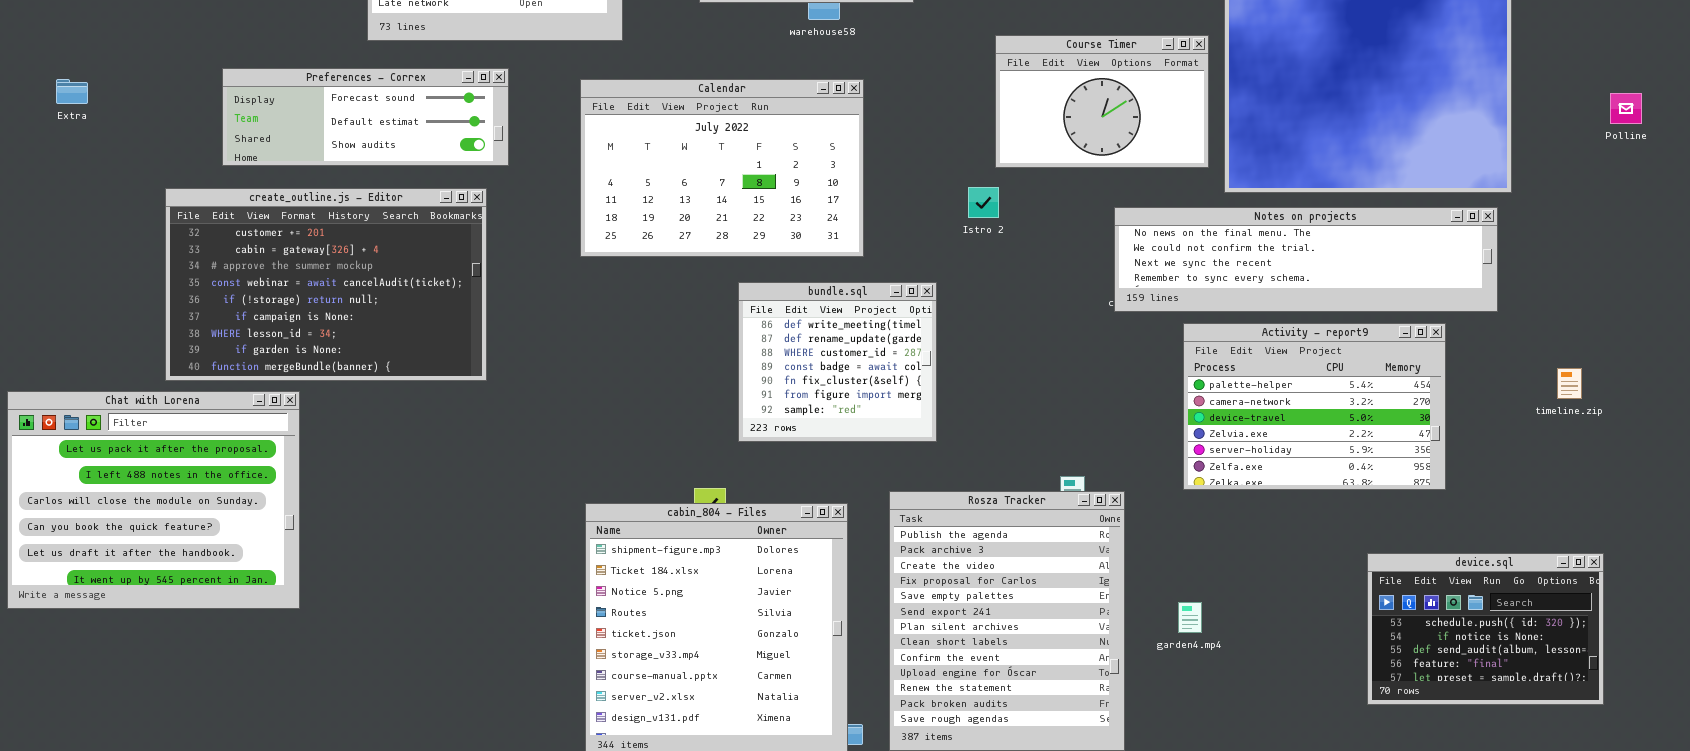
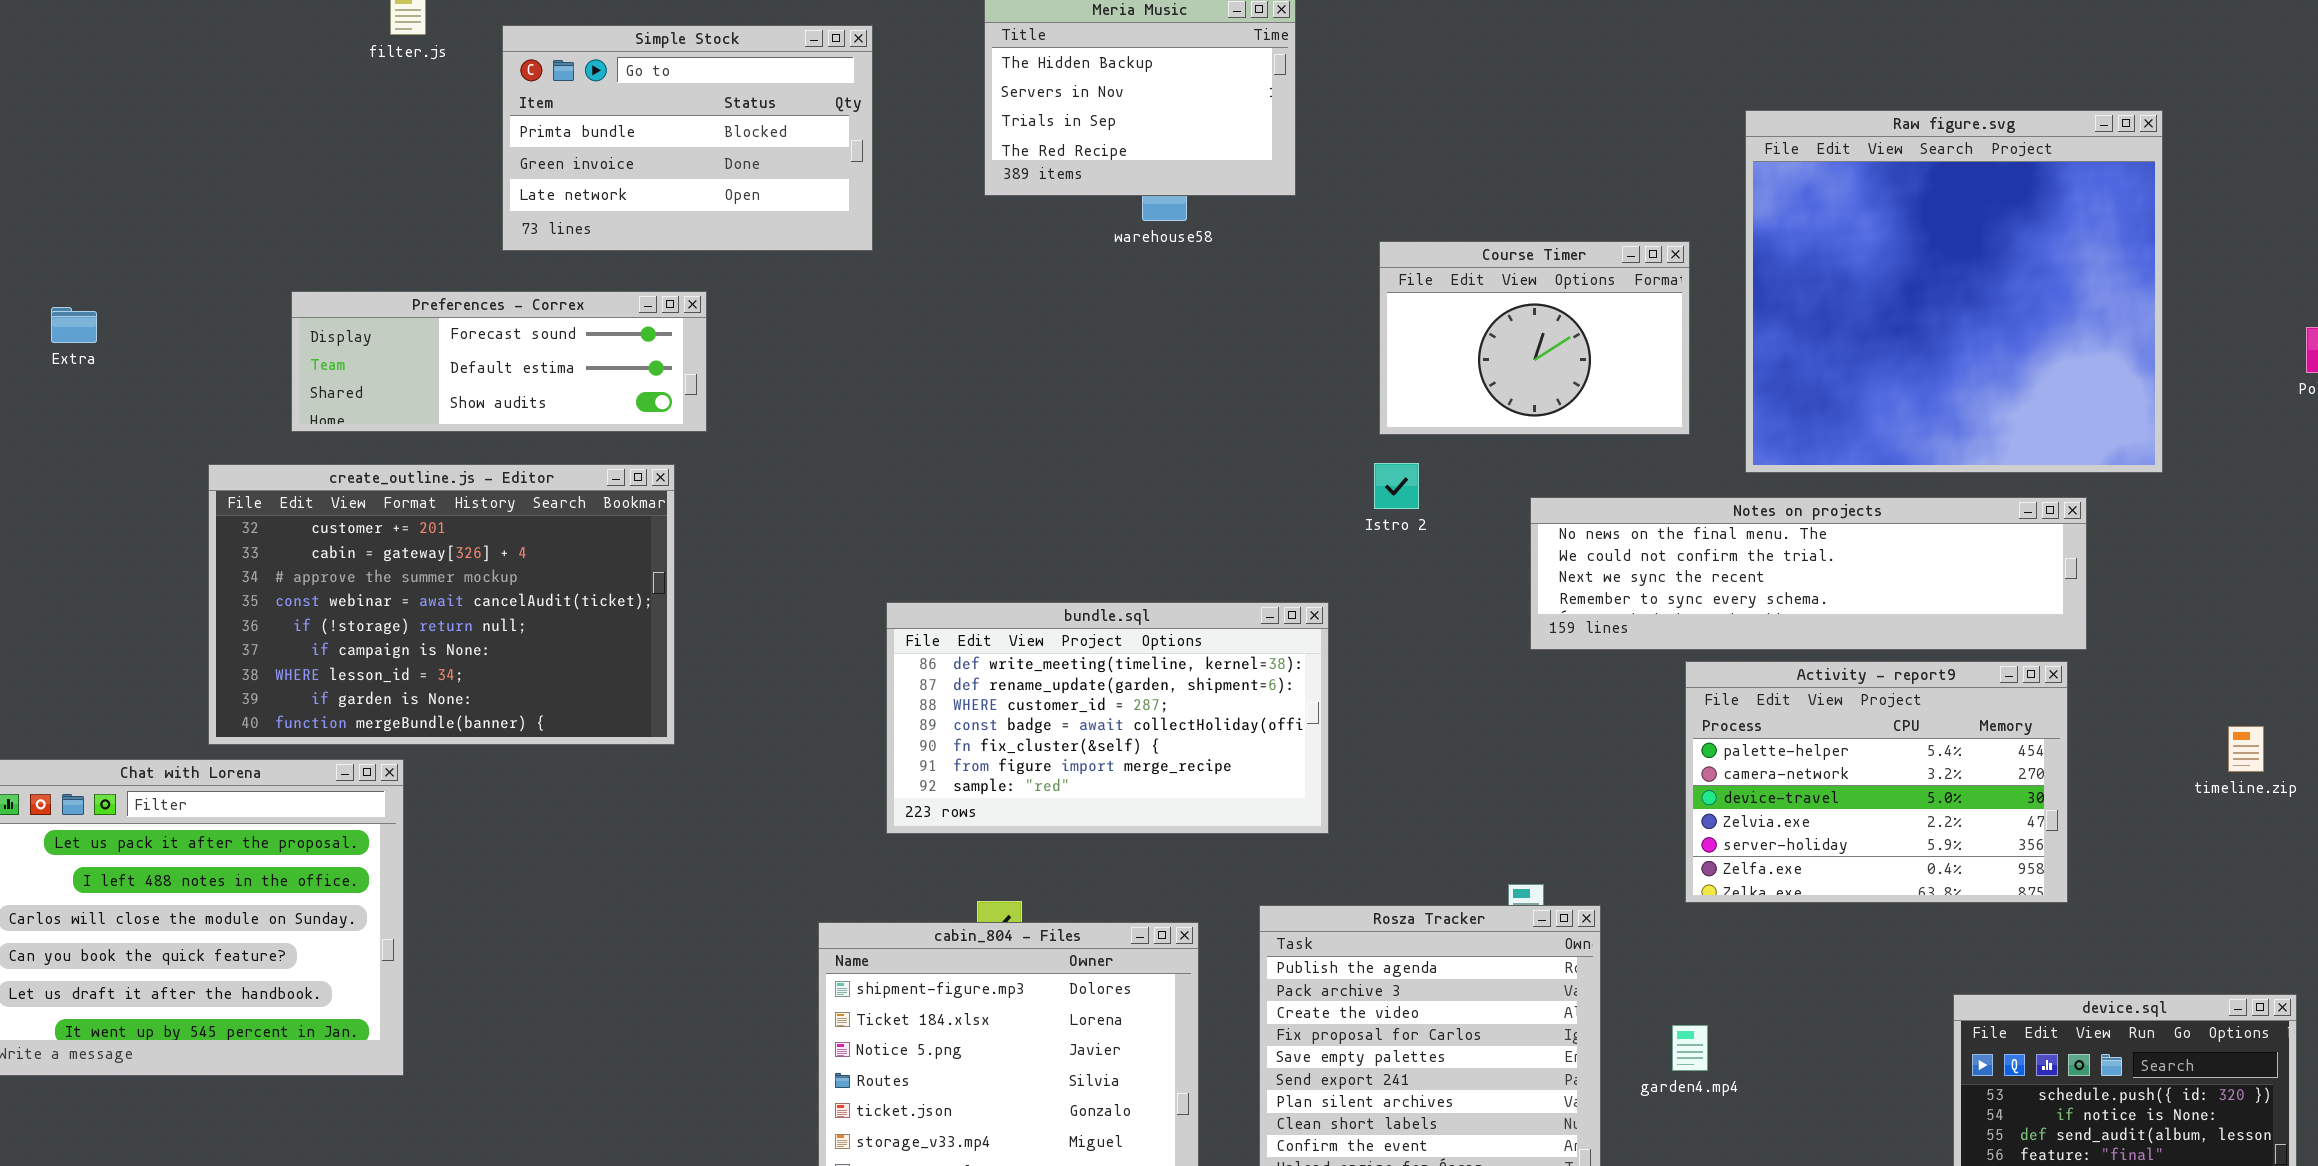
Course Timer: [995,35,1209,168] -> [1379,241,1690,435], moved
Calendar: [580,79,864,257] -> none, closed
Notes on projects: [1114,207,1498,312] -> [1530,497,2087,650], moved
bundle.sql: [738,282,937,442] -> [886,602,1329,834], resized
garden4.mp4: [1178,602,1202,633] -> [1672,1025,1708,1071], moved

